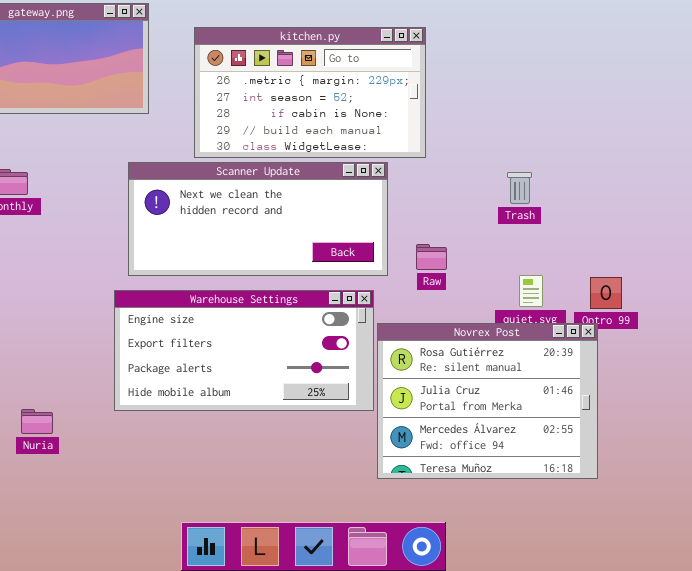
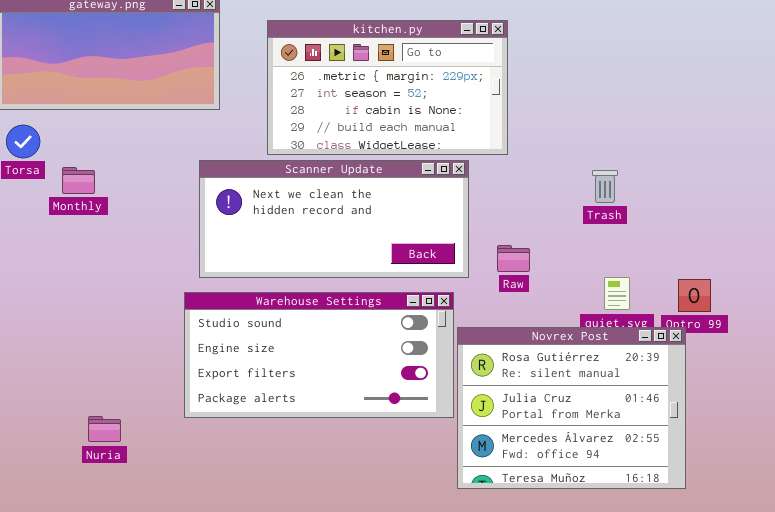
Warehouse Settings: [114,290,374,411] -> [184,292,454,418], scrolled up 1 row

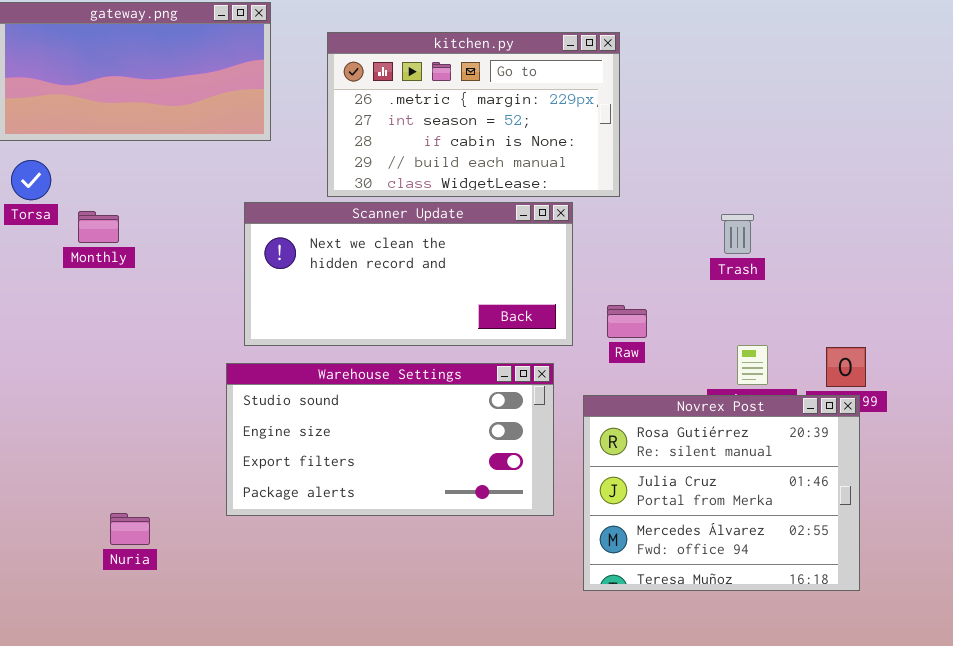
Novrex Post: [457,327,686,489] -> [583,395,860,591], moved

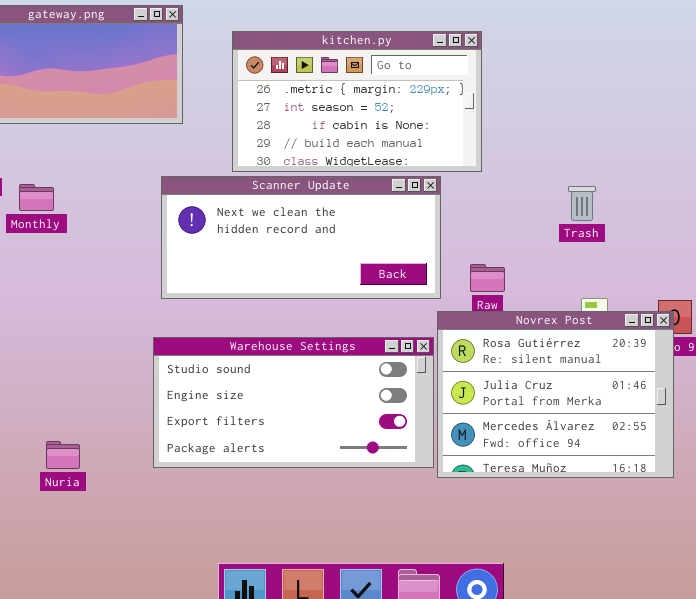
Warehouse Settings: [226,363,554,516] -> [153,337,434,468], moved
Novrex Post: [583,395,860,591] -> [437,311,674,478], moved

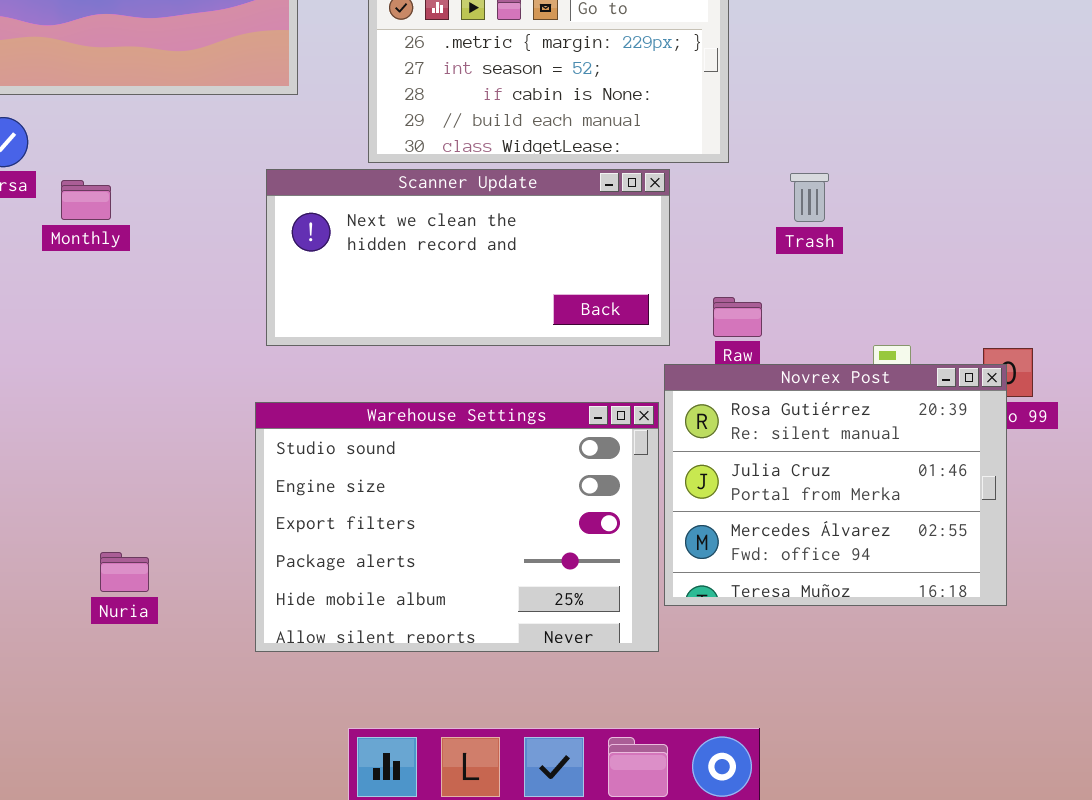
Trash: [568,186,596,221] -> [790,173,829,222], moved
Warehouse Settings: [153,337,434,468] -> [255,402,659,652], resized

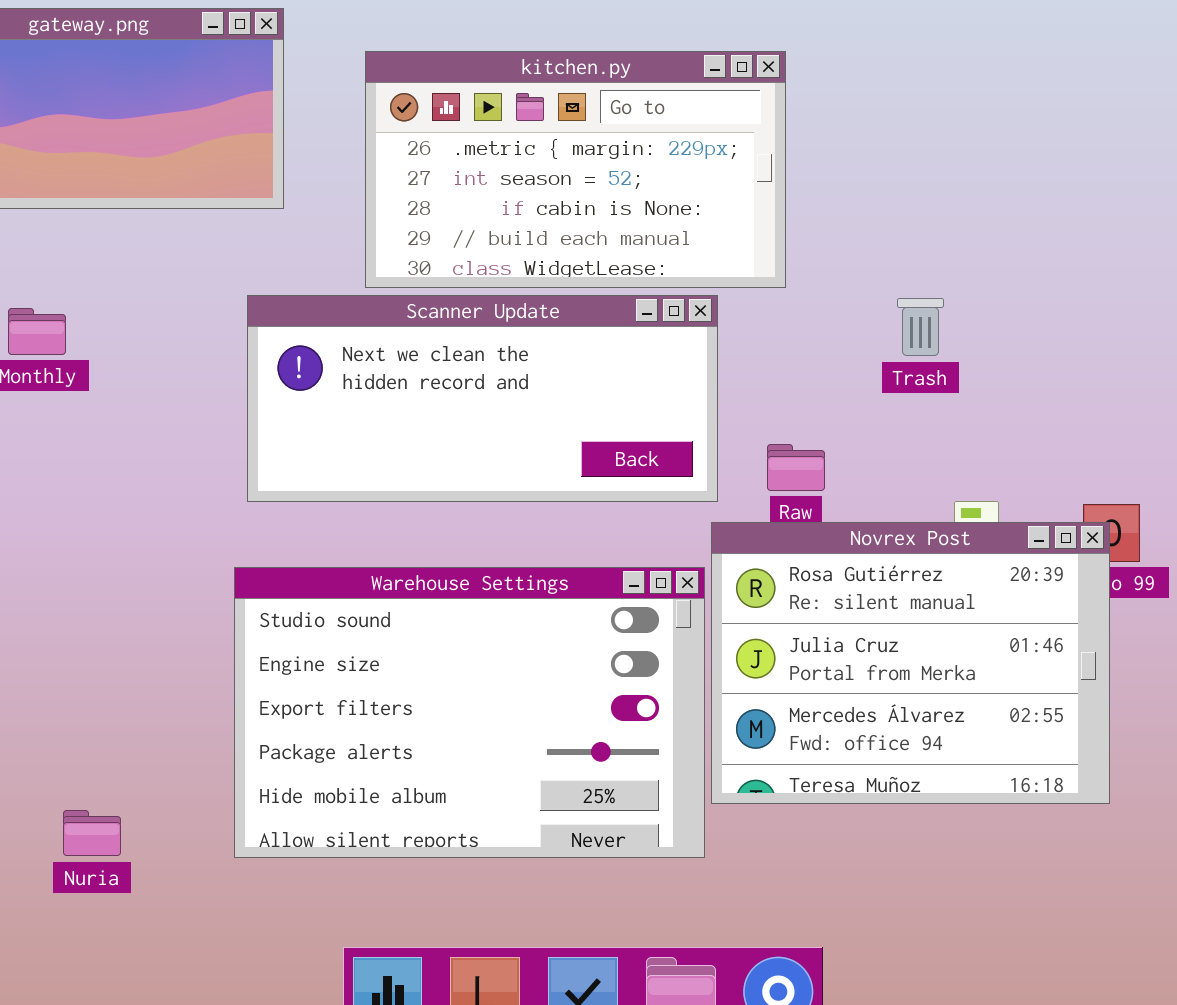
Trash: [790,173,829,222] -> [897,298,944,356], moved
Nuria: [100,552,149,592] -> [63,810,121,856], moved

